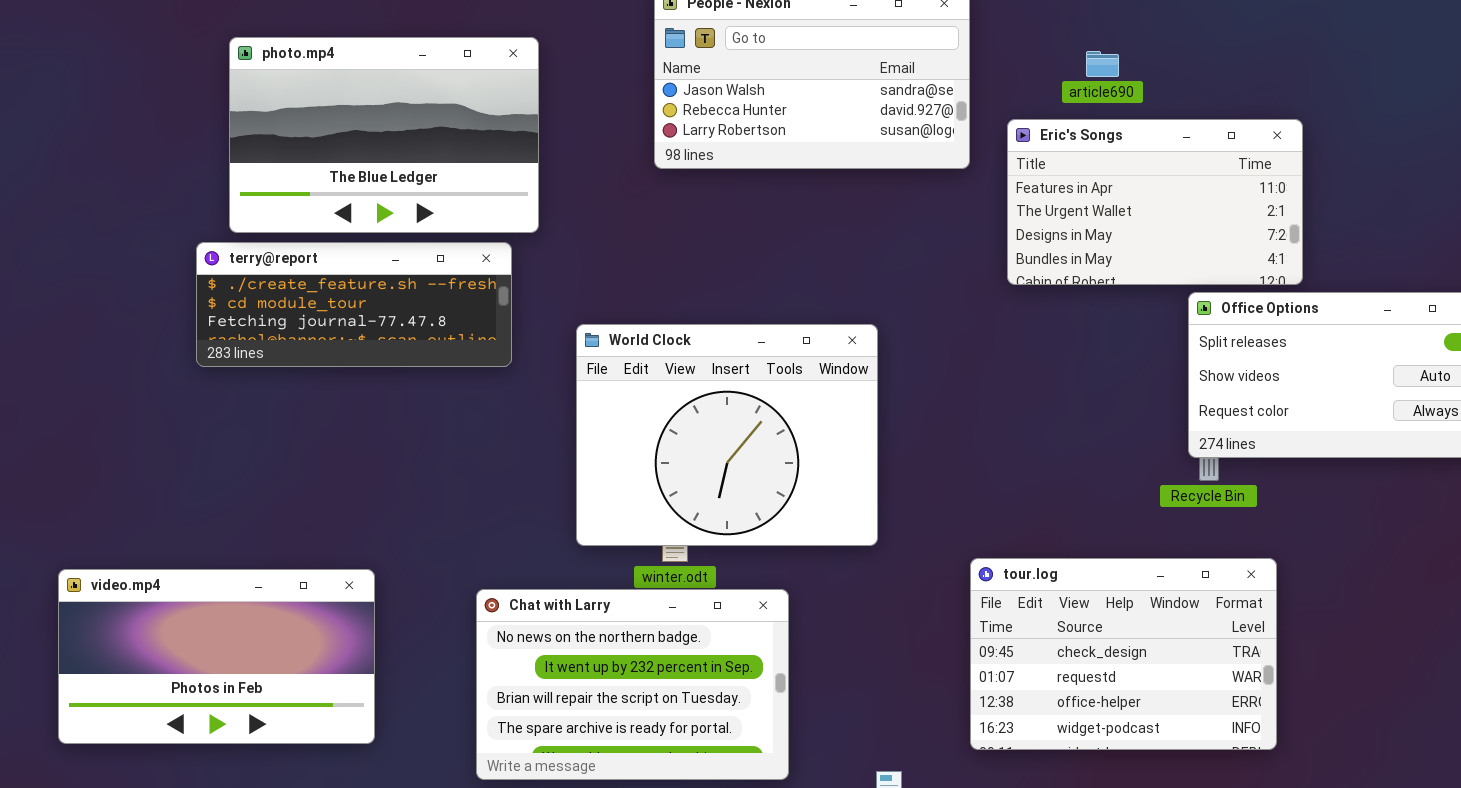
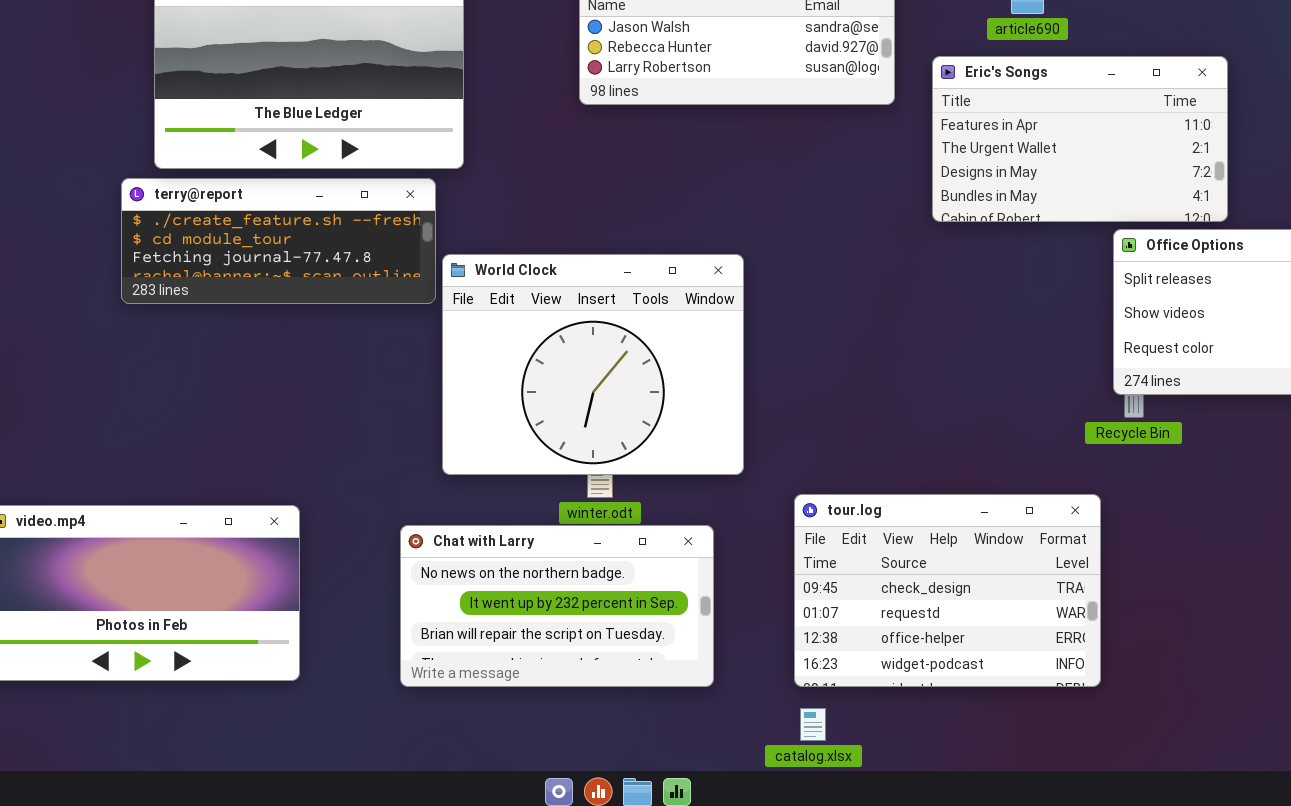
World Clock: [576,324,878,546] -> [442,254,744,475], moved
tour.log: [970,558,1277,750] -> [794,494,1101,687], moved
Chat with Larry: [476,589,789,780] -> [400,525,714,687], resized

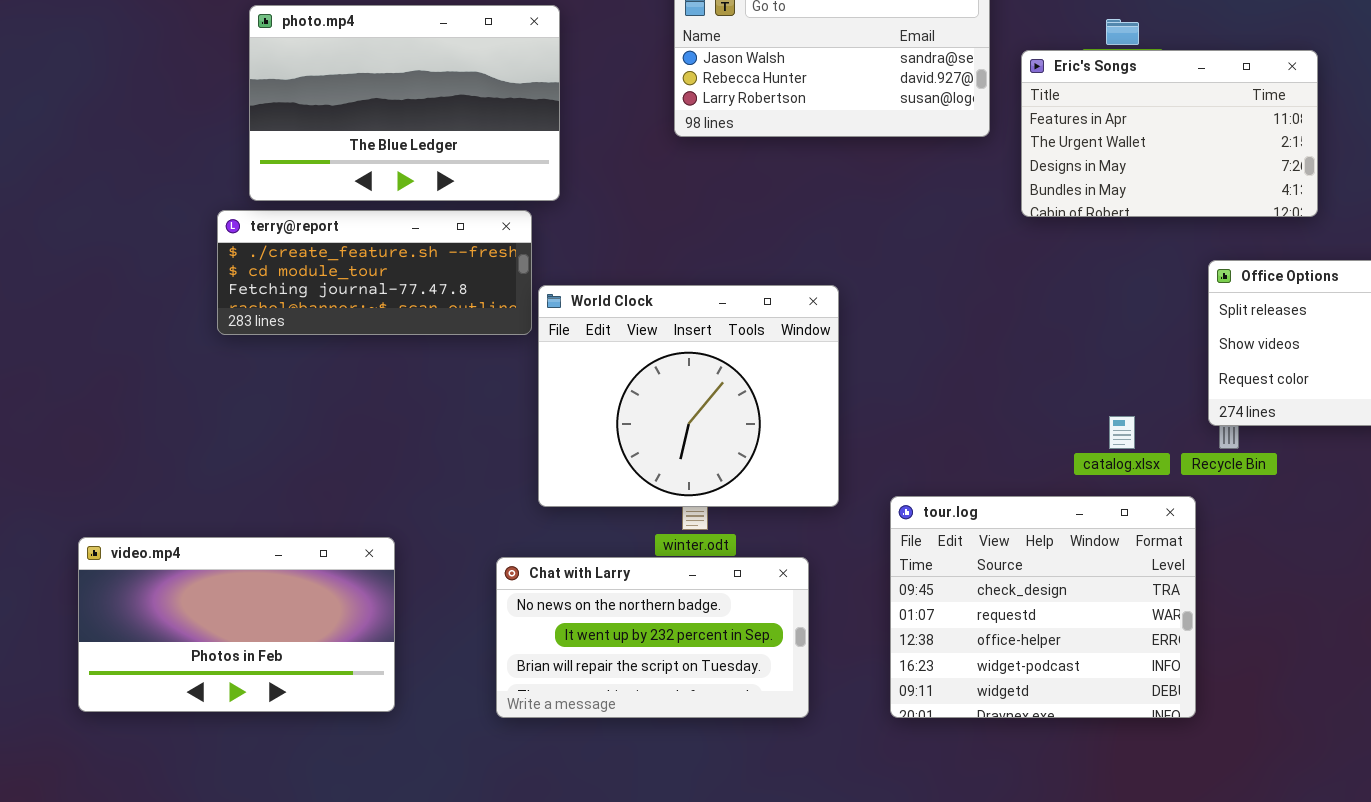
Eric's Songs: [932,56,1228,222] -> [1021,50,1318,217], moved
tour.log: [794,494,1101,687] -> [890,496,1196,718], resized
catalog.xlsx: [800,708,826,741] -> [1109,416,1135,449], moved

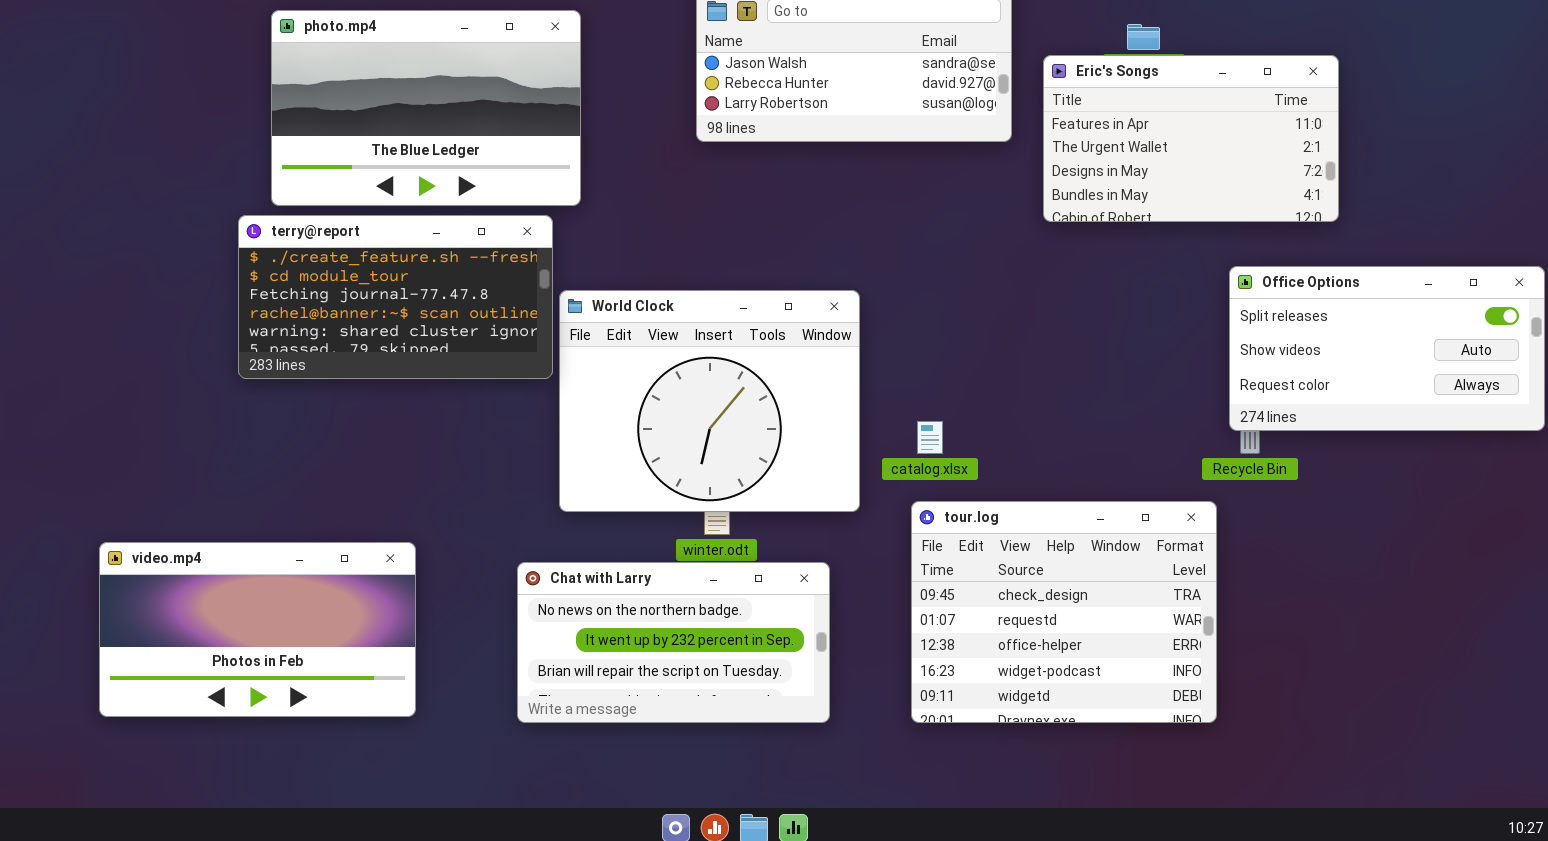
terry@report: [217,210,532,335] -> [238,215,553,379], resized
catalog.xlsx: [1109,416,1135,449] -> [917,421,943,454], moved

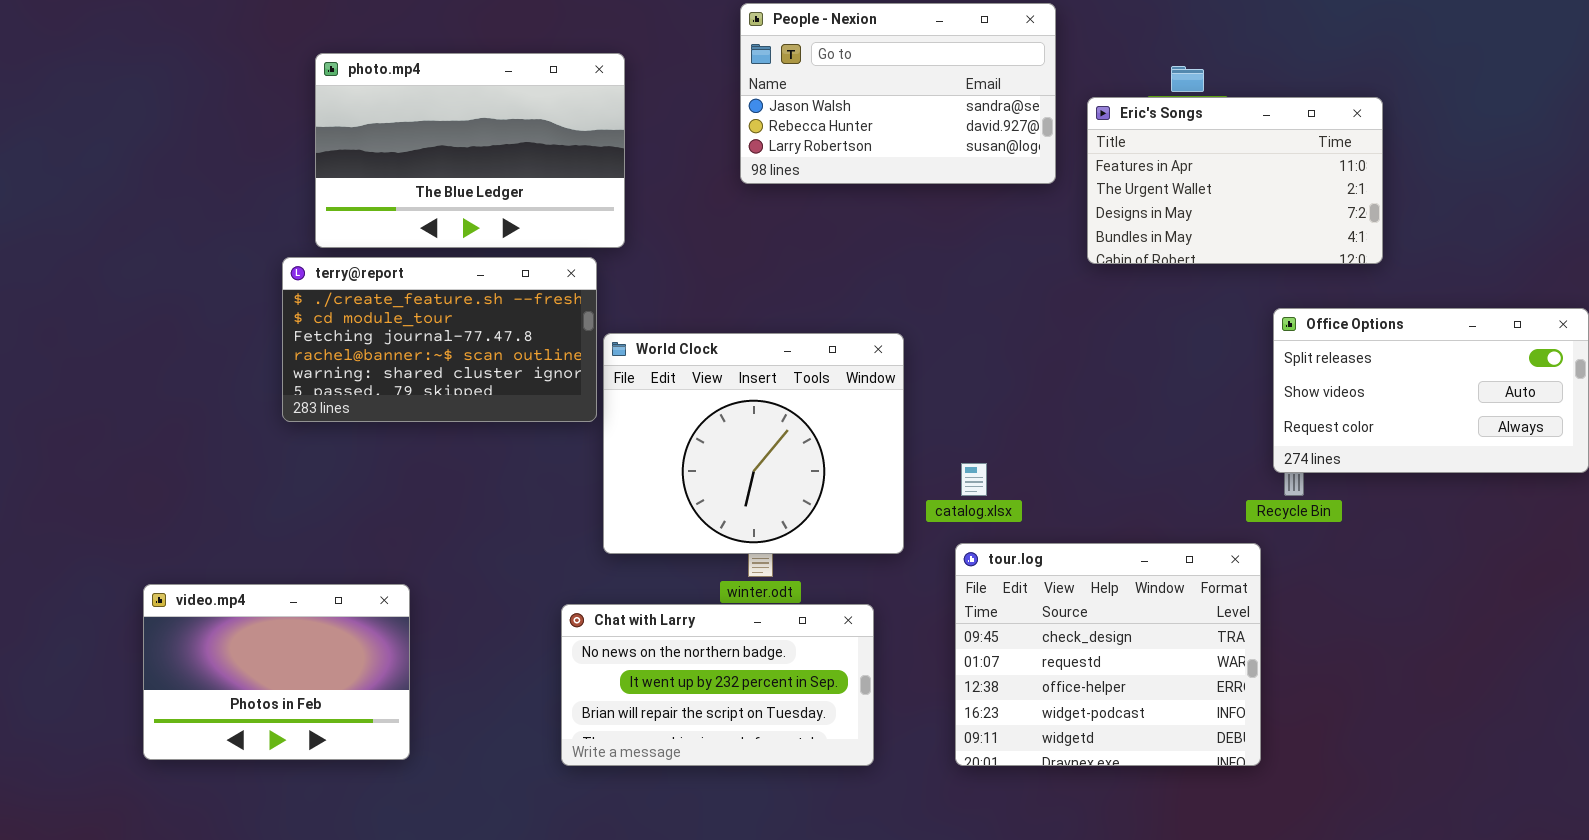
video.mp4: [99,542,416,717] -> [143,584,410,760], resized

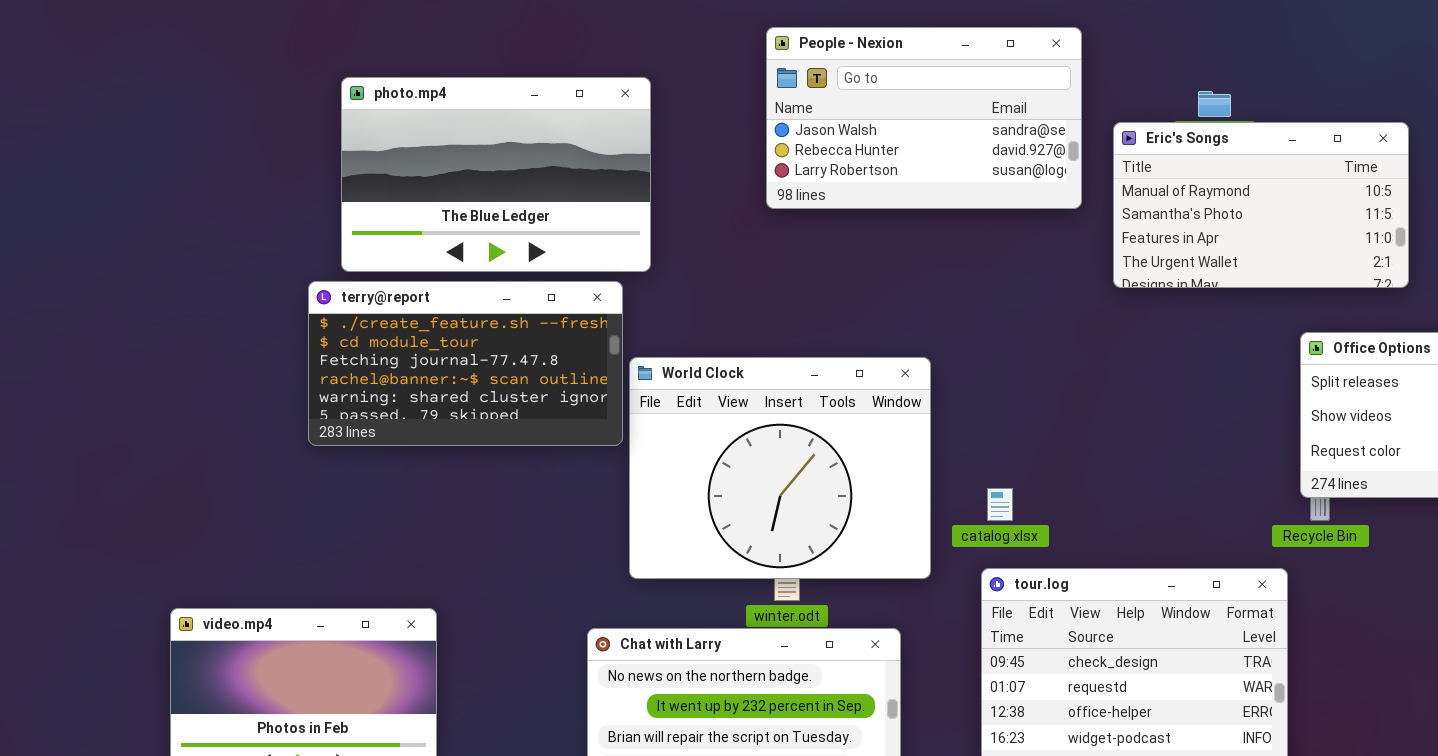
Eric's Songs: [1087,97,1383,264] -> [1113,122,1409,288], scrolled up 2 rows

